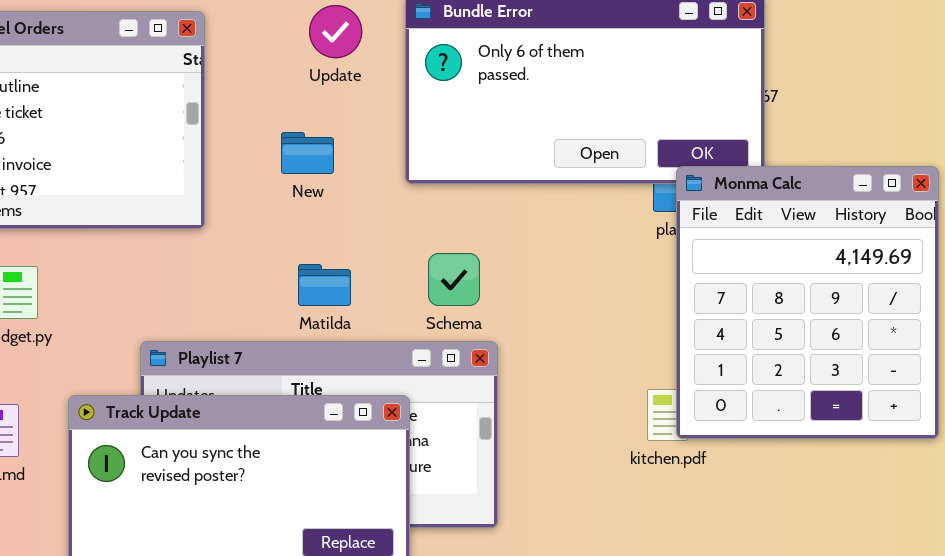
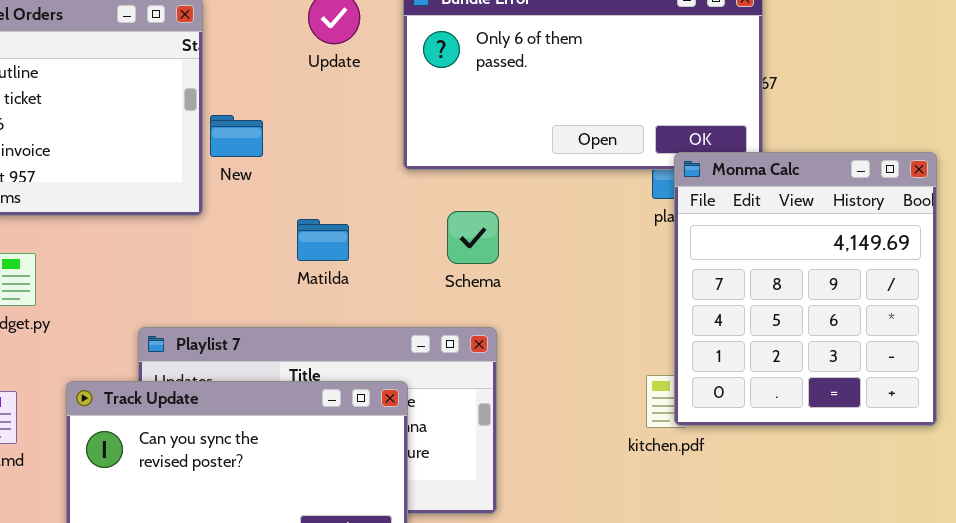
New: [281,132,334,174] -> [210,115,263,157], moved
Schema: [428,253,480,306] -> [447,211,499,264], moved
Matilda: [298,264,351,306] -> [297,219,349,261], moved

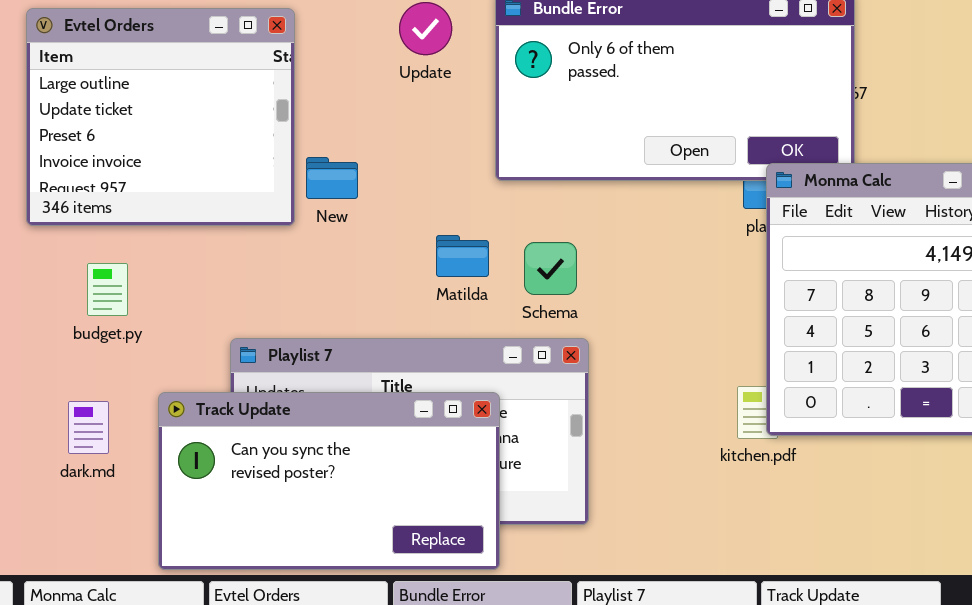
New: [210,115,263,157] -> [306,157,358,199], moved
Schema: [447,211,499,264] -> [524,242,577,295], moved
Matilda: [297,219,349,261] -> [436,235,489,277], moved

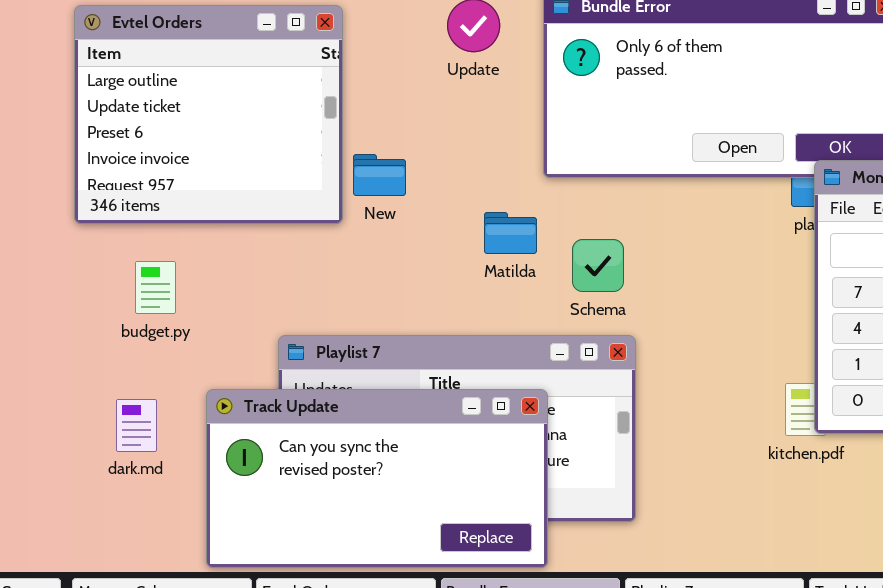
Matilda: [436,235,489,277] -> [484,212,537,254], moved

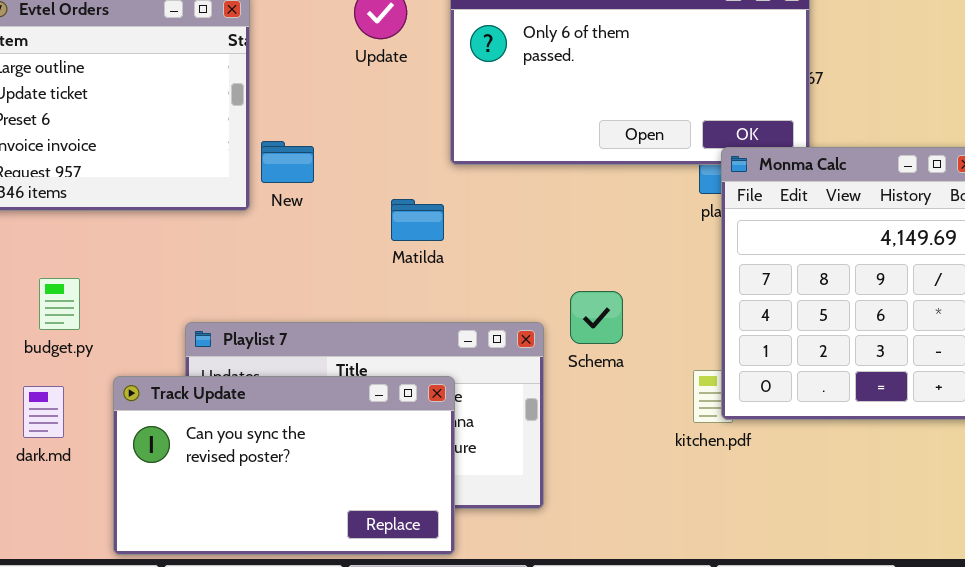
Schema: [572,239,624,292] -> [570,291,623,344], moved
budget.py: [135,261,176,314] -> [39,278,80,330], moved

